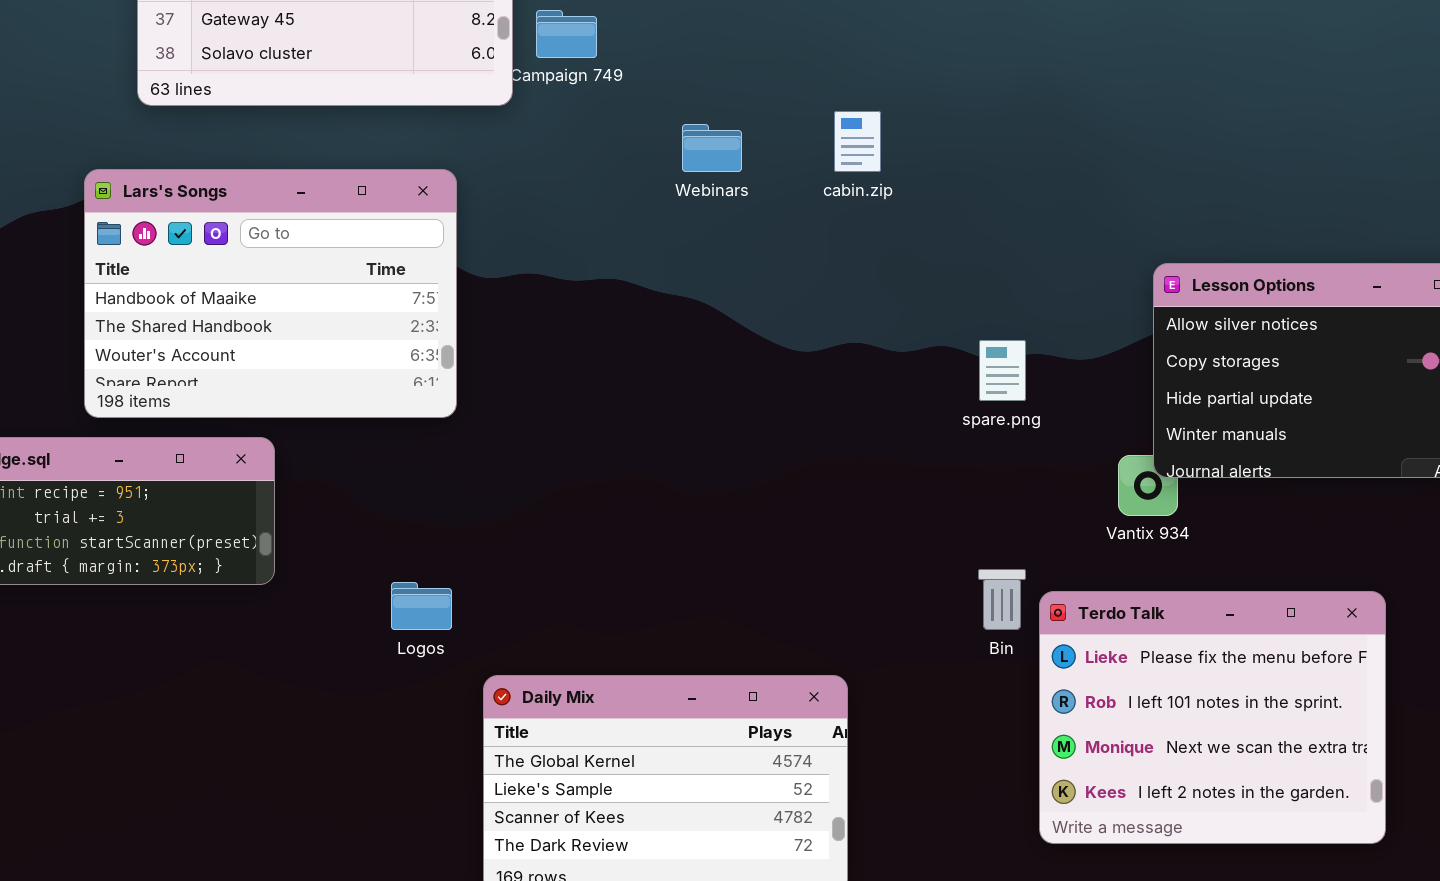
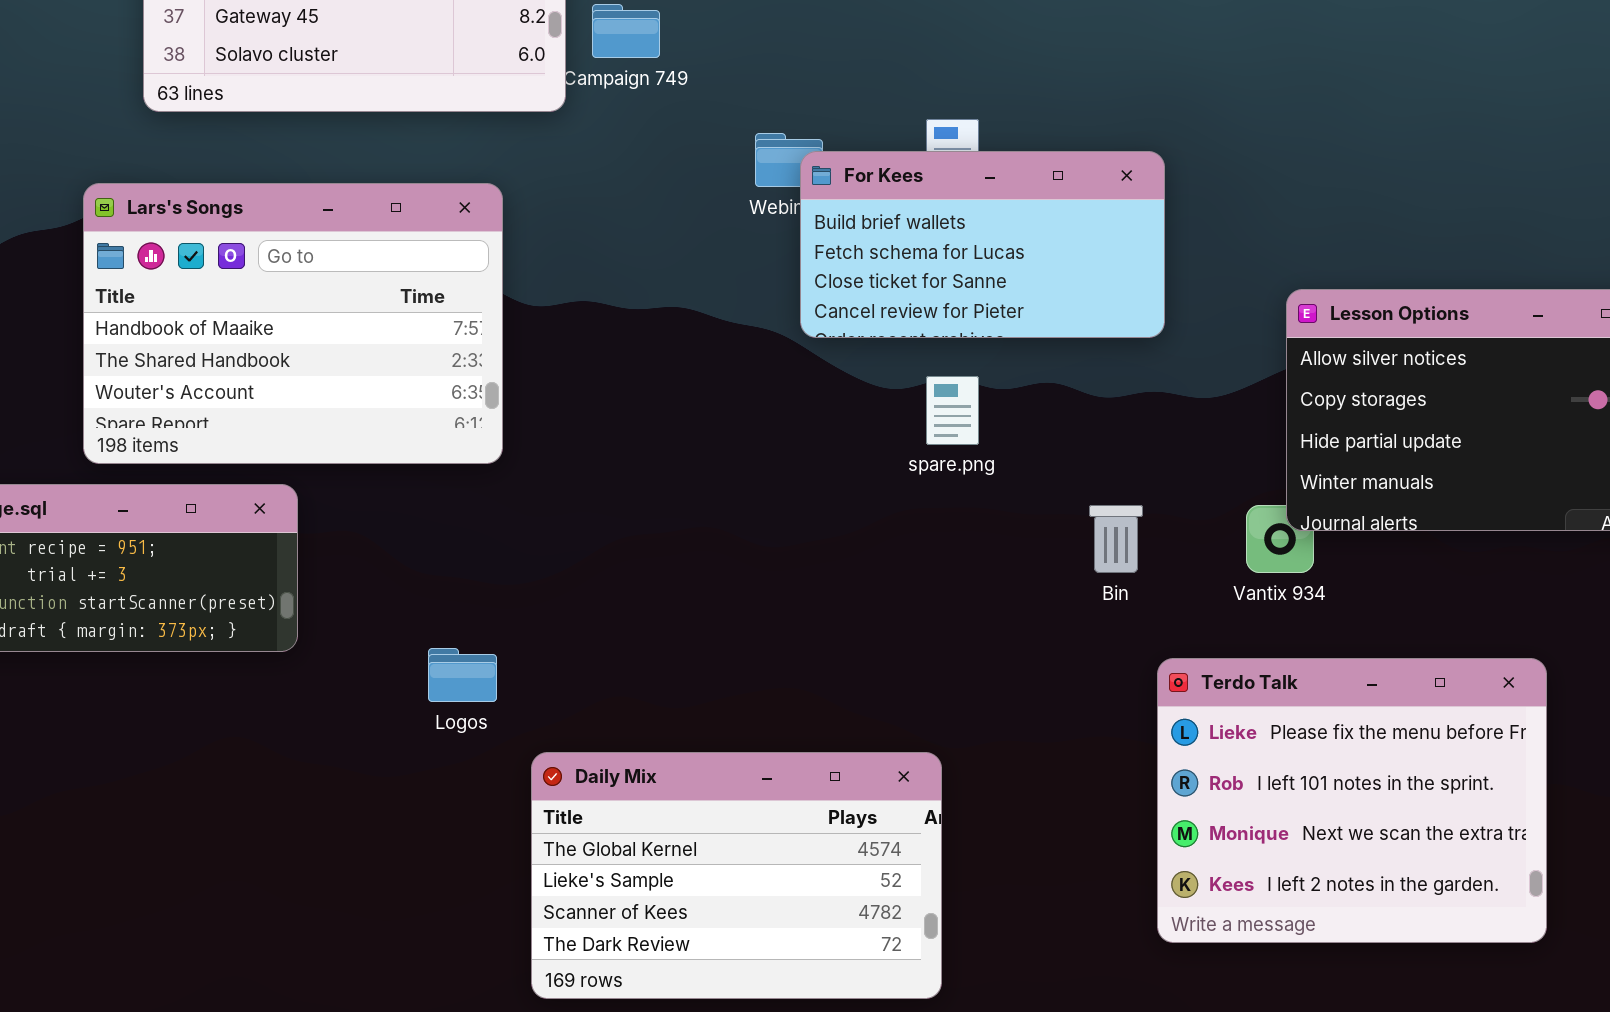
For Kees: none -> [800,151,1165,338], opened
spare.png: [979,340,1026,401] -> [926,376,979,445], moved
Bin: [978,569,1026,630] -> [1089,505,1143,573], moved

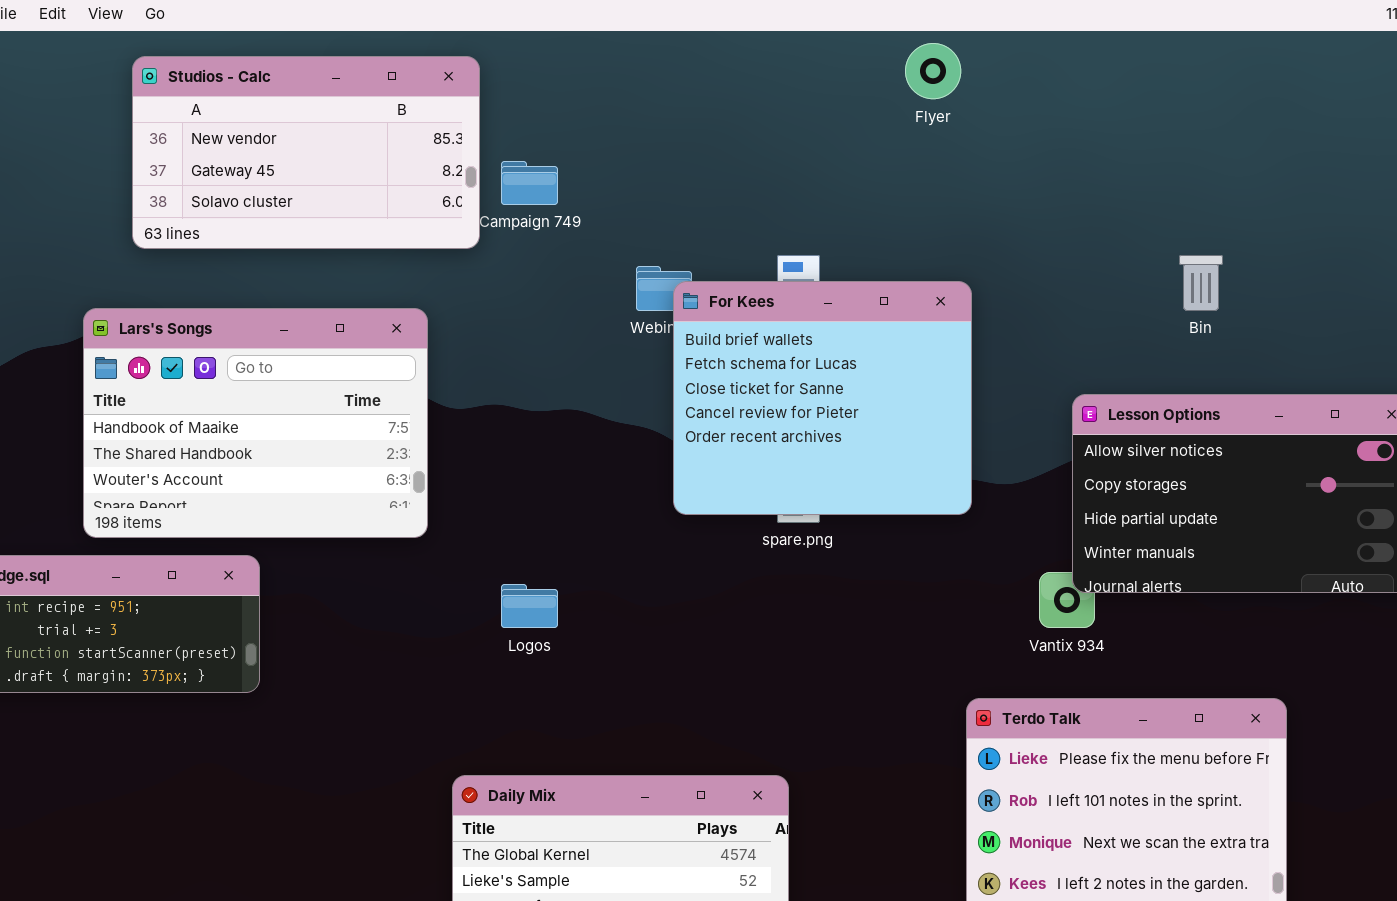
For Kees: [800,151,1165,338] -> [673,281,972,515], resized
Bin: [1089,505,1143,573] -> [1179,255,1223,311], moved
Logos: [428,648,497,702] -> [501,584,558,628], moved

